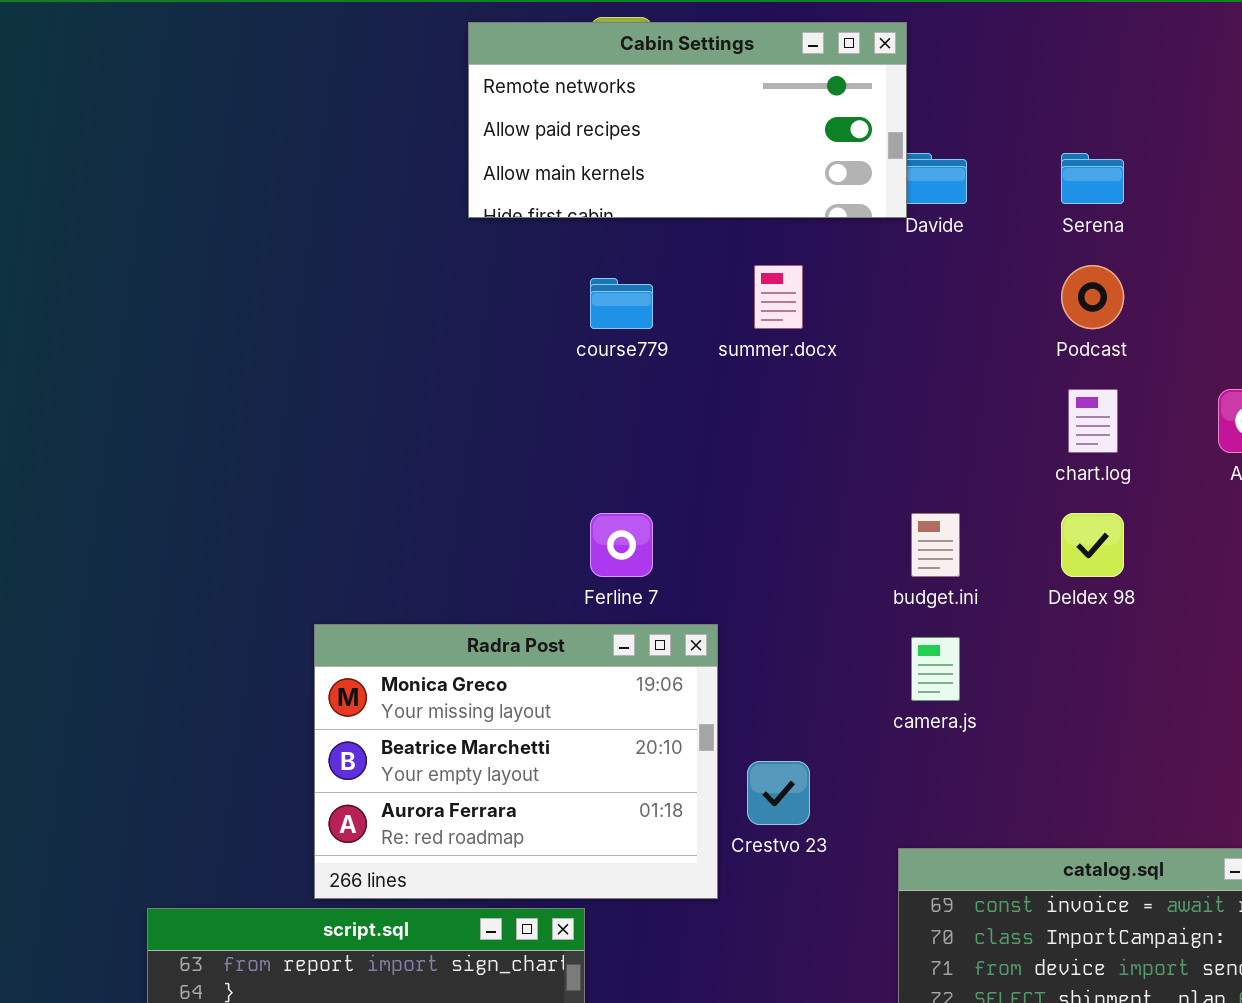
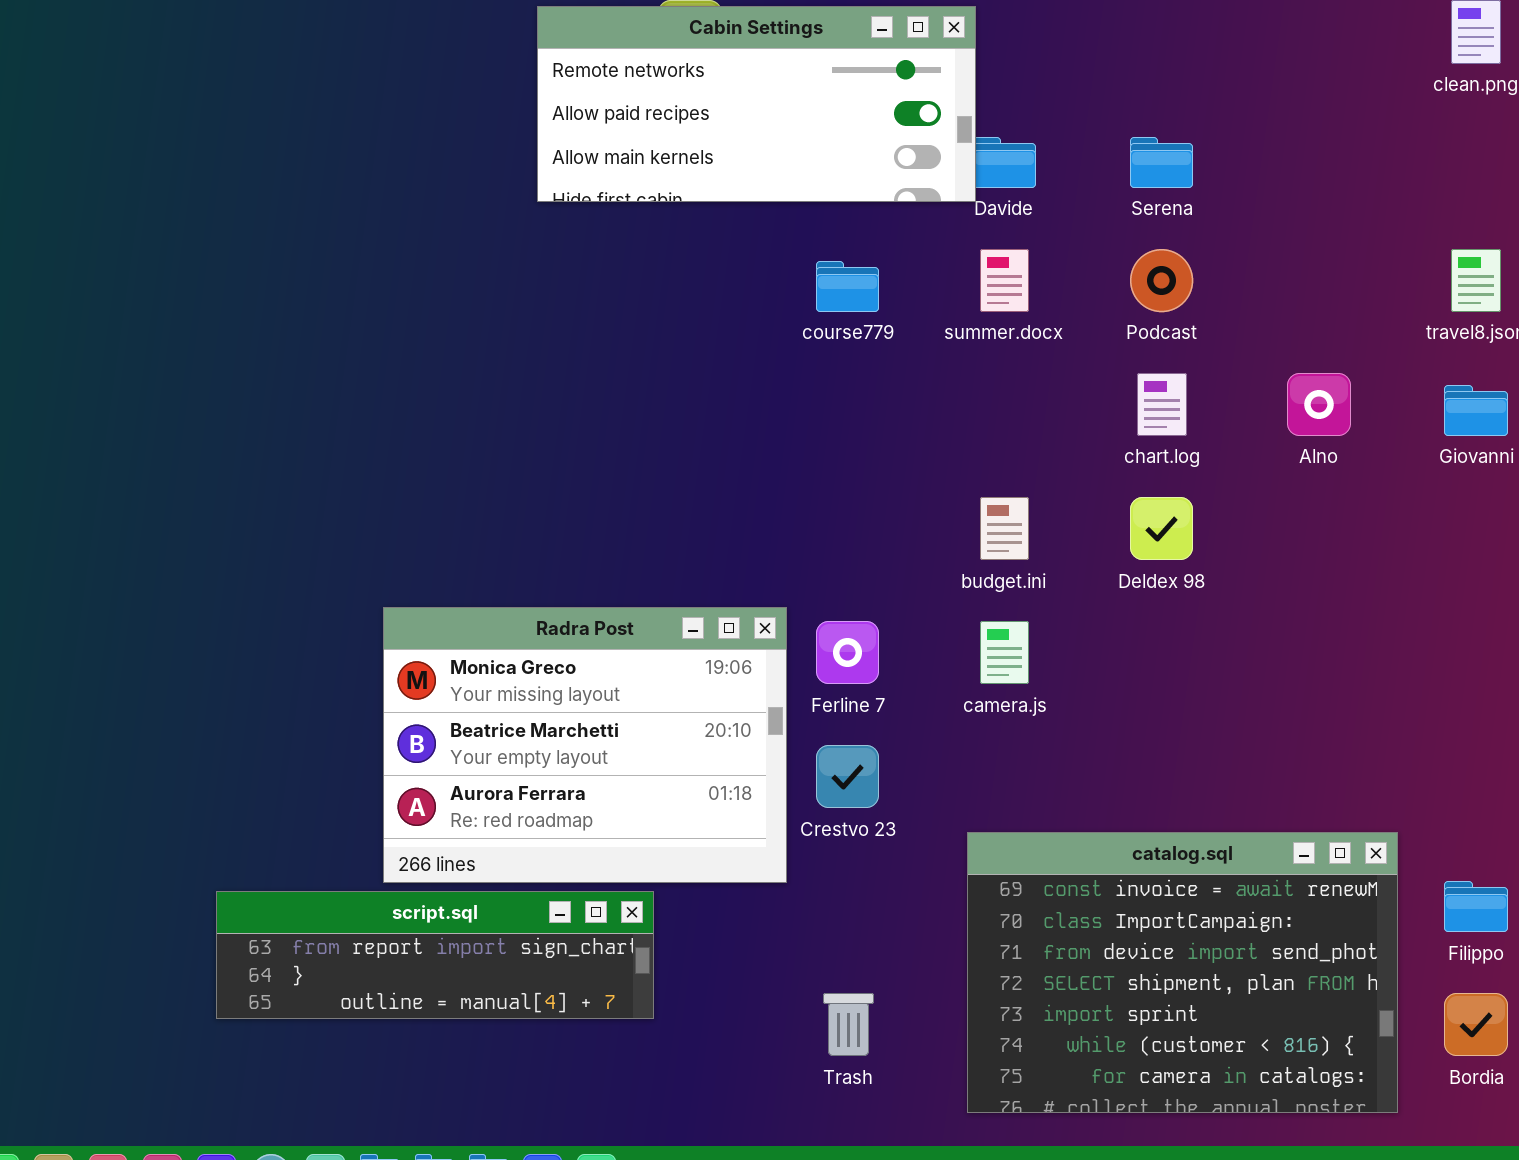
summer.docx: [754,265,803,329] -> [980,249,1029,312], moved
course779: [590,278,653,329] -> [816,261,879,312], moved
Ferline 7: [590,513,653,577] -> [816,621,879,684], moved

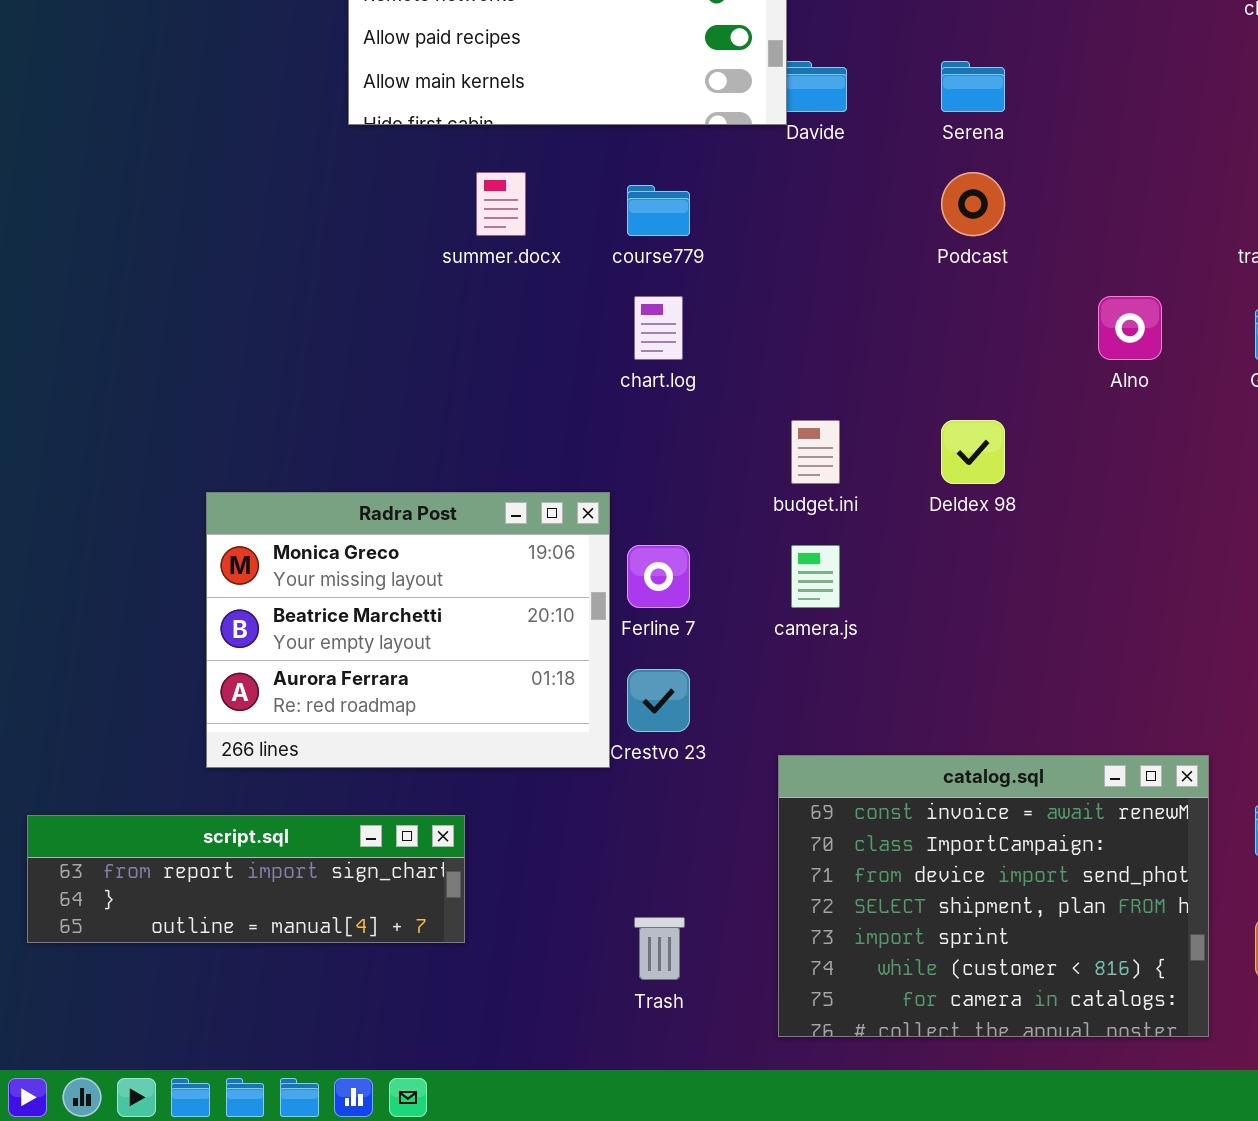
summer.docx: [980,249,1029,312] -> [476,172,526,236], moved
chart.log: [1137,373,1187,436] -> [634,296,683,360], moved
Radra Post: [383,607,787,883] -> [206,492,610,768], moved

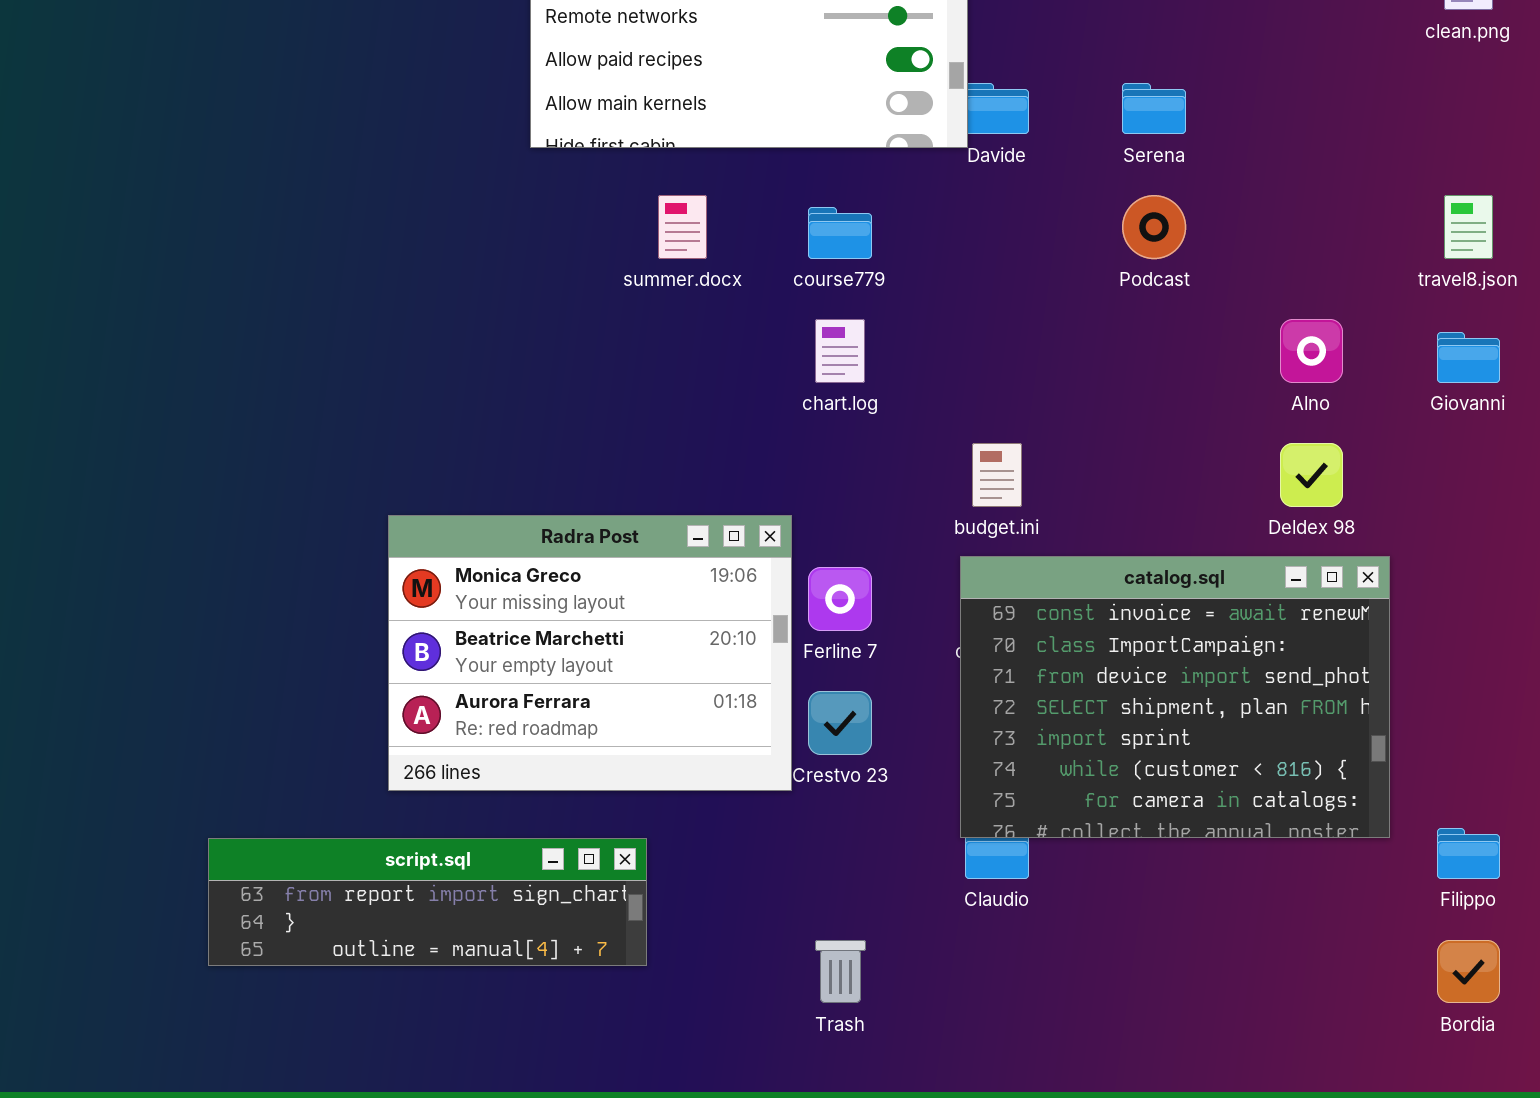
Deldex 98: [941,420,1005,484] -> [1280,443,1343,507], moved
catalog.sql: [778,755,1209,1037] -> [960,556,1390,838], moved

